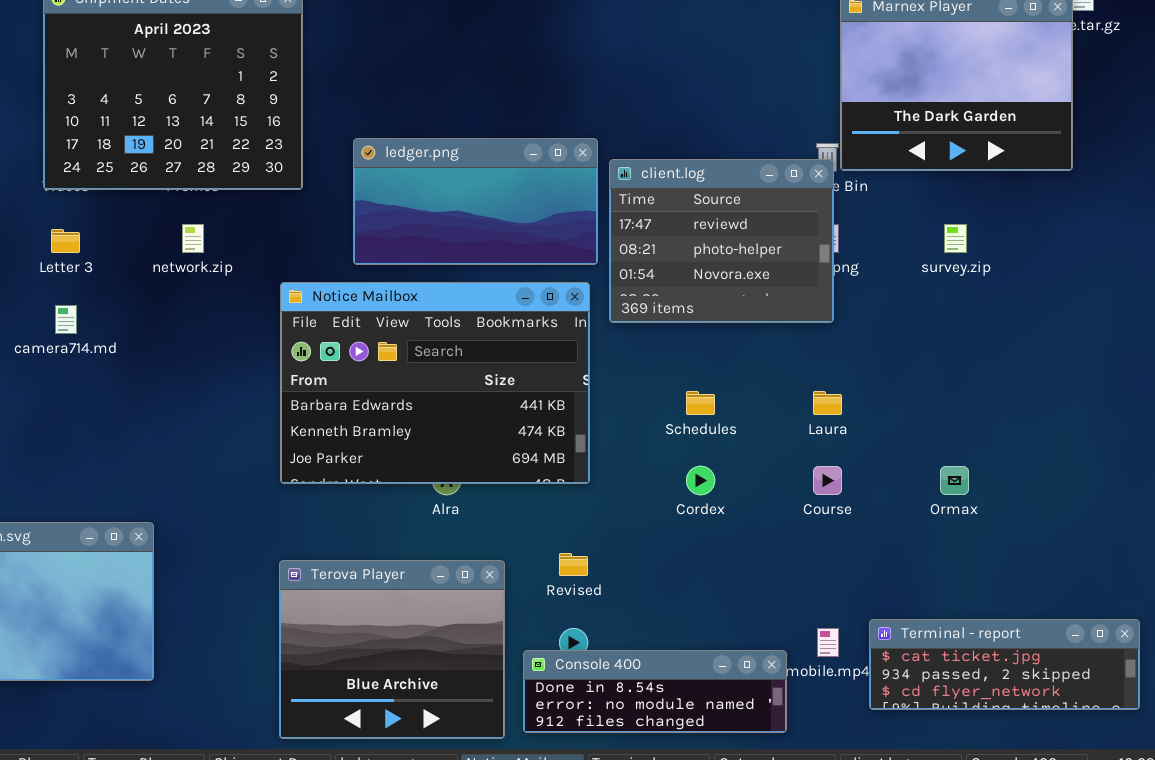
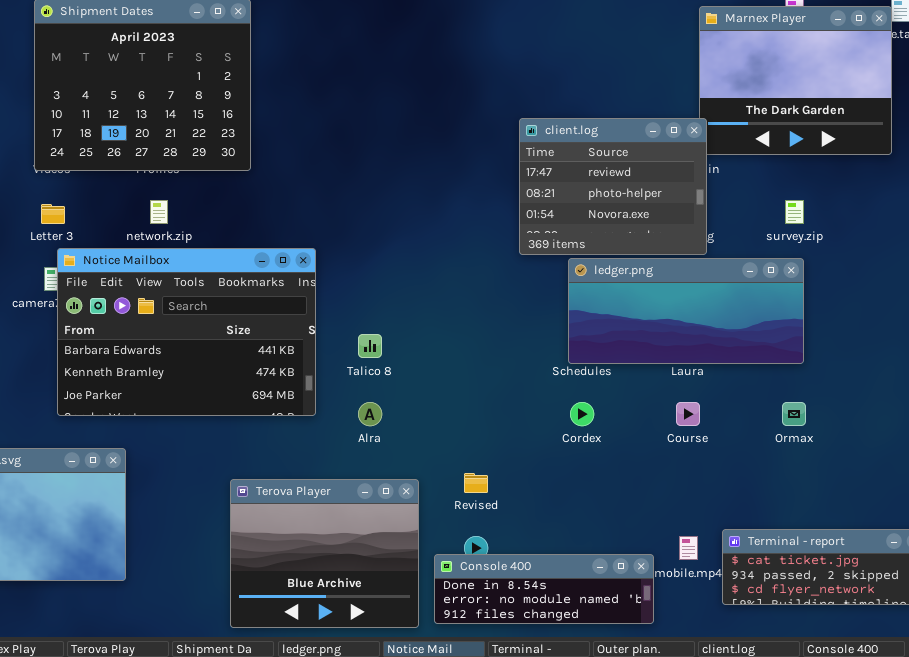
ledger.png: [353,138,598,265] -> [568,258,804,364], moved, resized
client.log: [609,159,834,323] -> [519,118,707,255], moved
Notice Mailbox: [280,282,590,484] -> [57,248,316,416], moved

